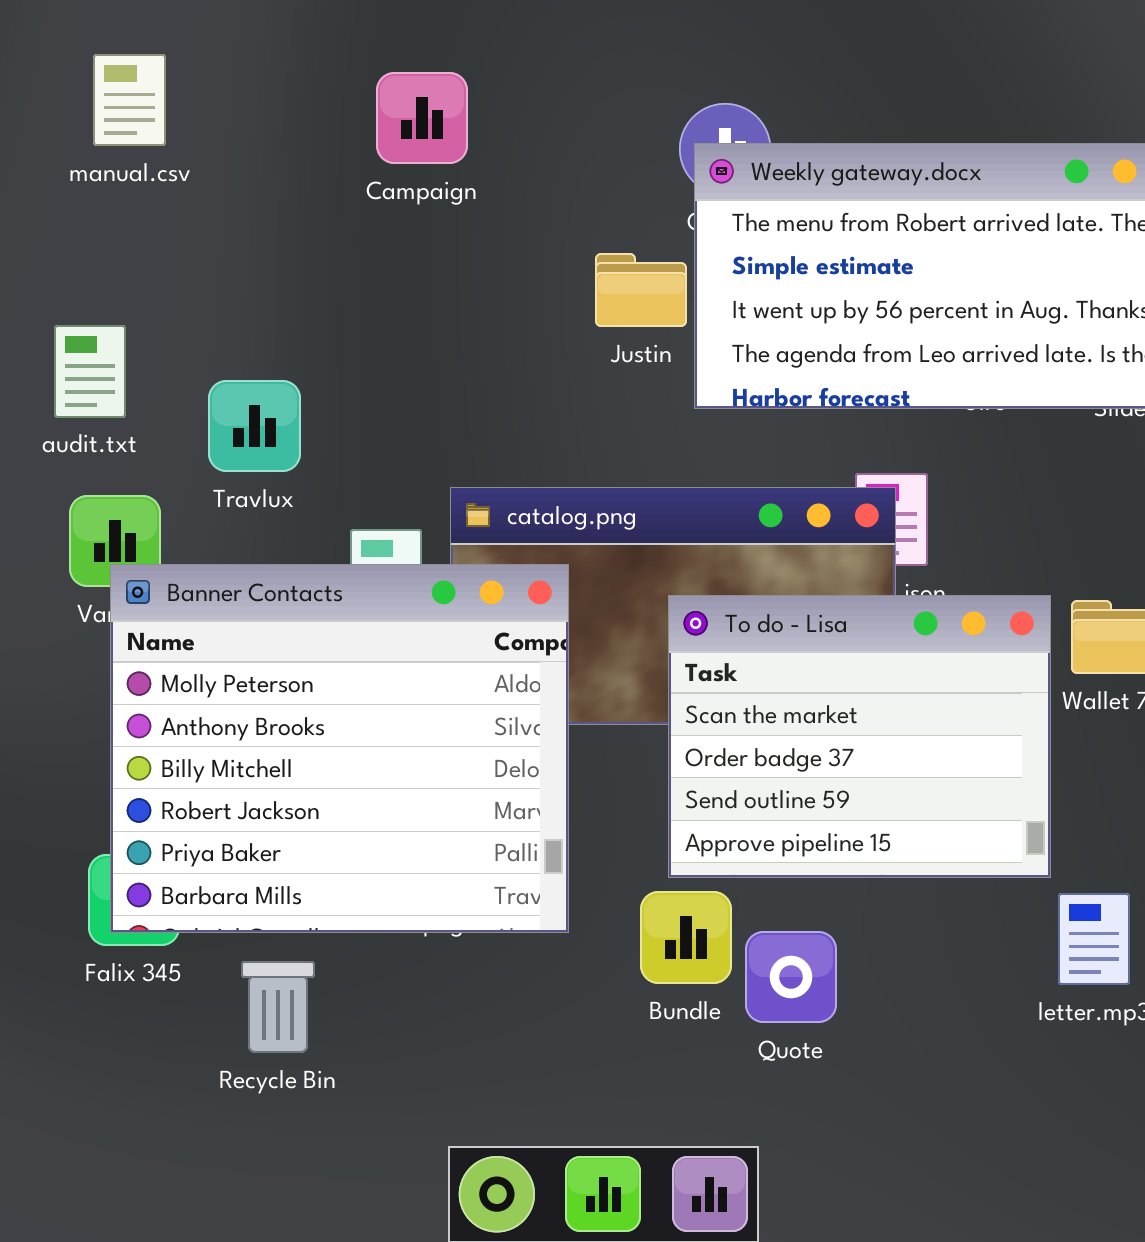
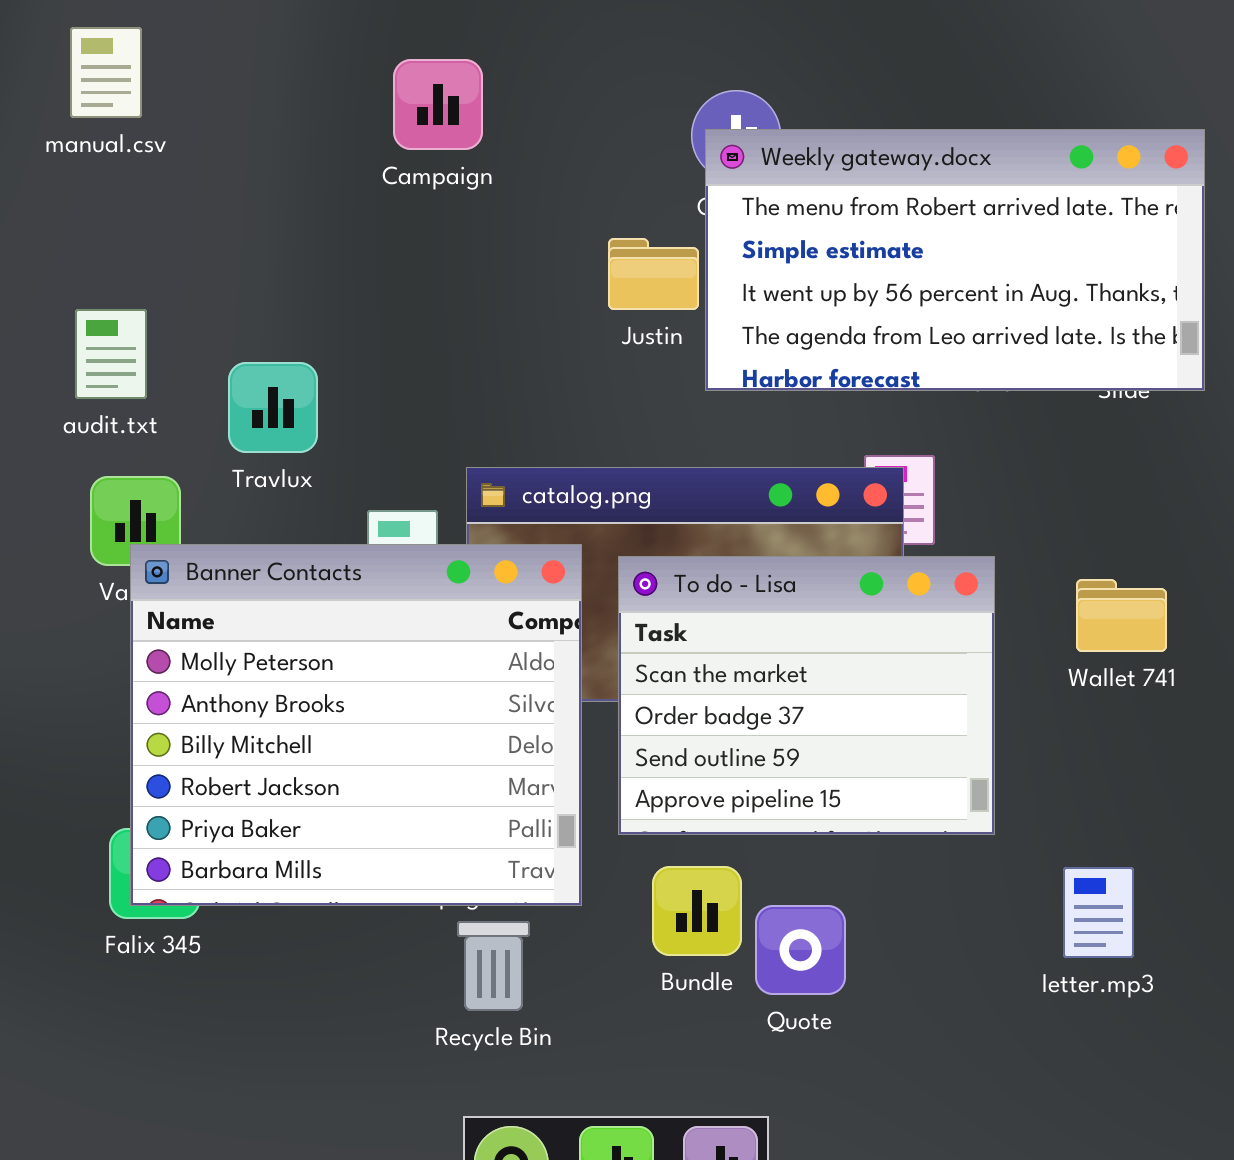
manual.csv: [93,54,166,146] -> [70,27,142,118], moved
To do - Lisa: [668,595,1051,878] -> [618,556,995,835], moved
Recycle Bin: [241,961,315,1053] -> [457,921,530,1011], moved

